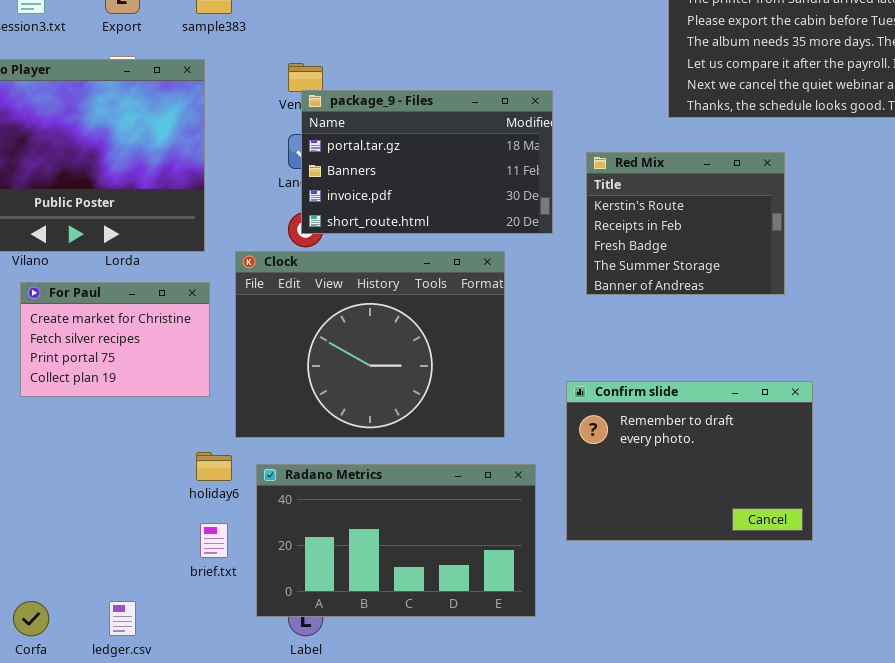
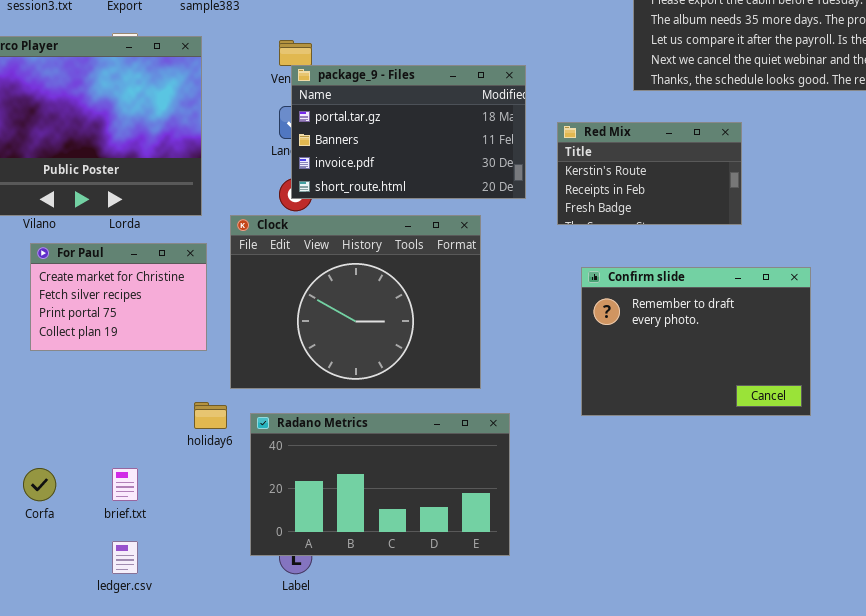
Red Mix: [586,152,785,295] -> [557,122,742,225], resized
Confirm slide: [566,381,813,541] -> [581,267,811,416], moved
brief.txt: [200,523,228,558] -> [112,468,138,501], moved
Corfa: [13,601,49,636] -> [23,468,56,501], moved

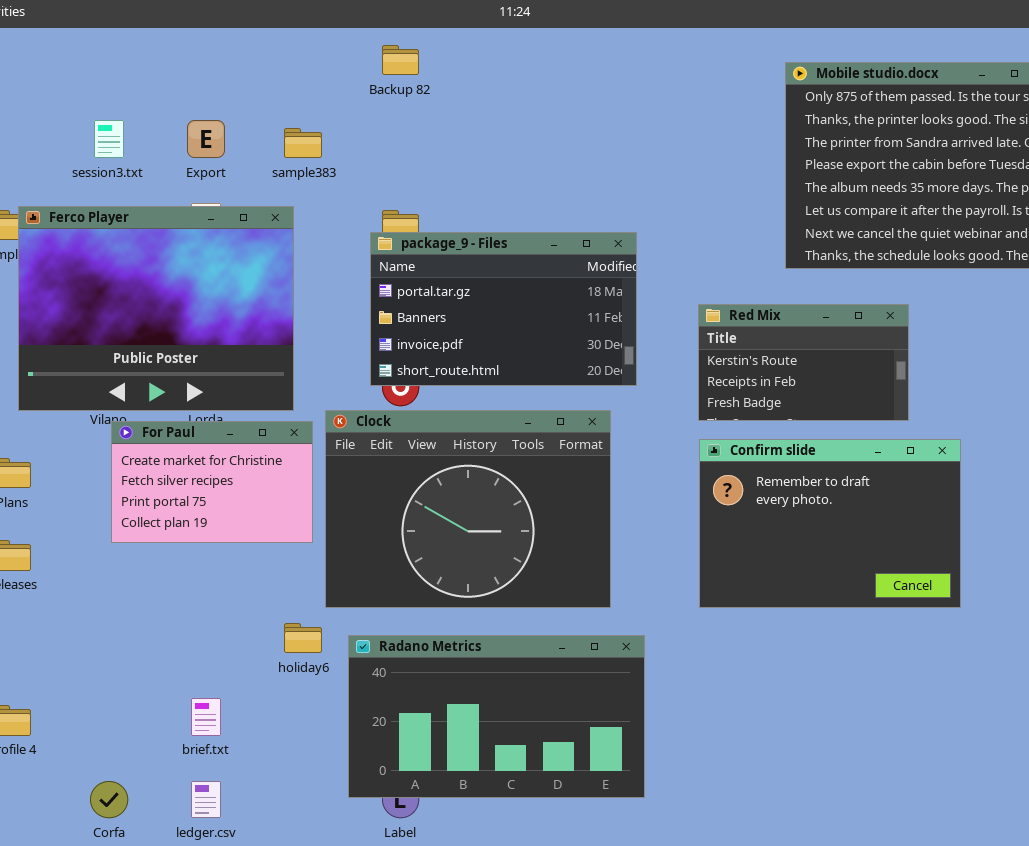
package_9 - Files: [291,65,526,199] -> [370,232,637,386], moved
For Paul: [30,243,207,351] -> [111,421,313,543], moved
Confirm slide: [581,267,811,416] -> [699,439,961,608], moved
Corfa: [23,468,56,501] -> [90,781,128,818], moved

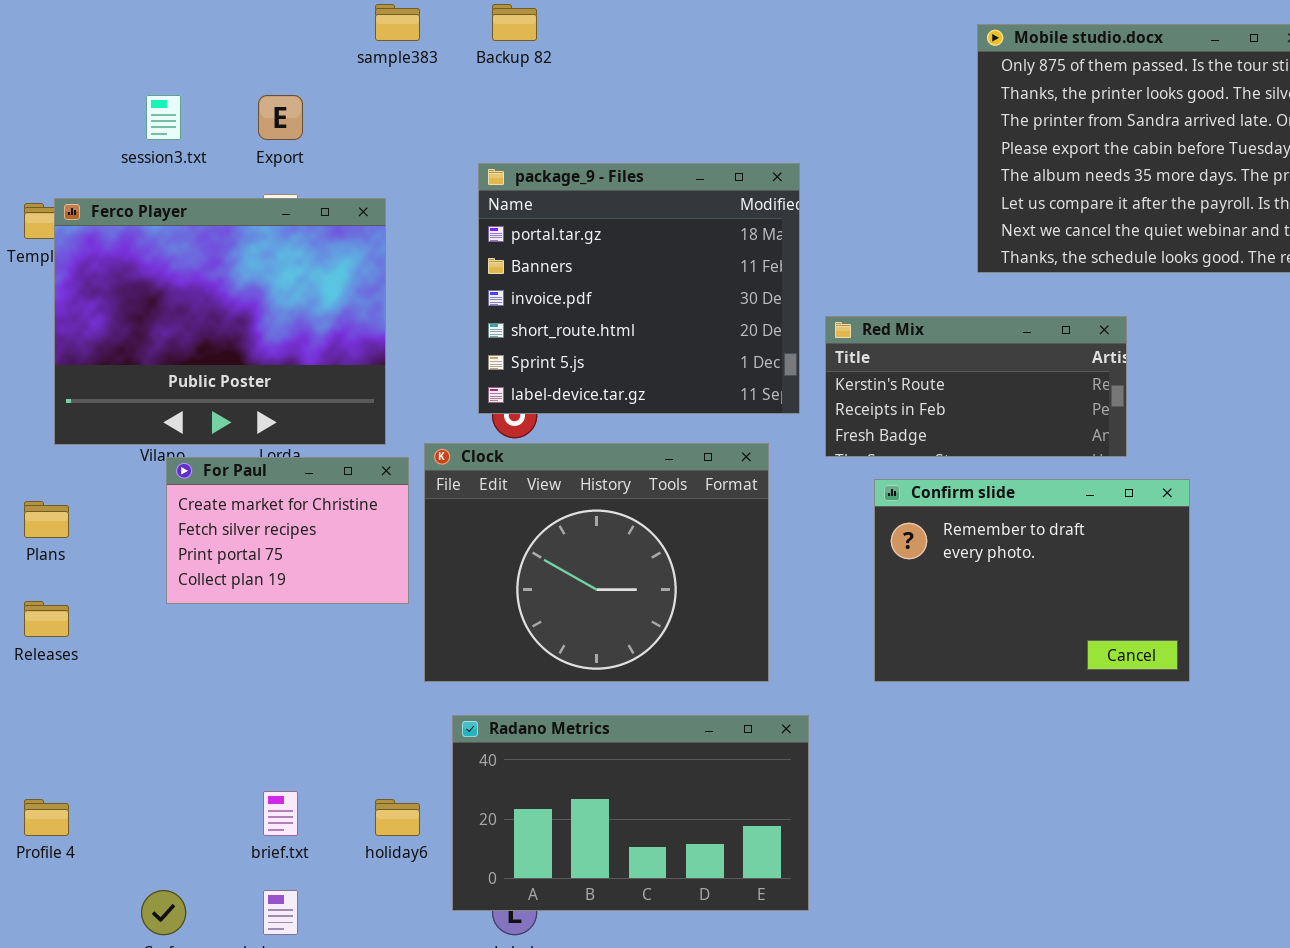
sample383: [284,128,322,158] -> [375,4,420,41], moved
package_9 - Files: [370,232,637,386] -> [478,163,800,414], resized
Red Mix: [698,304,909,421] -> [825,316,1127,457], resized
holiday6: [284,623,322,653] -> [375,799,420,836], moved

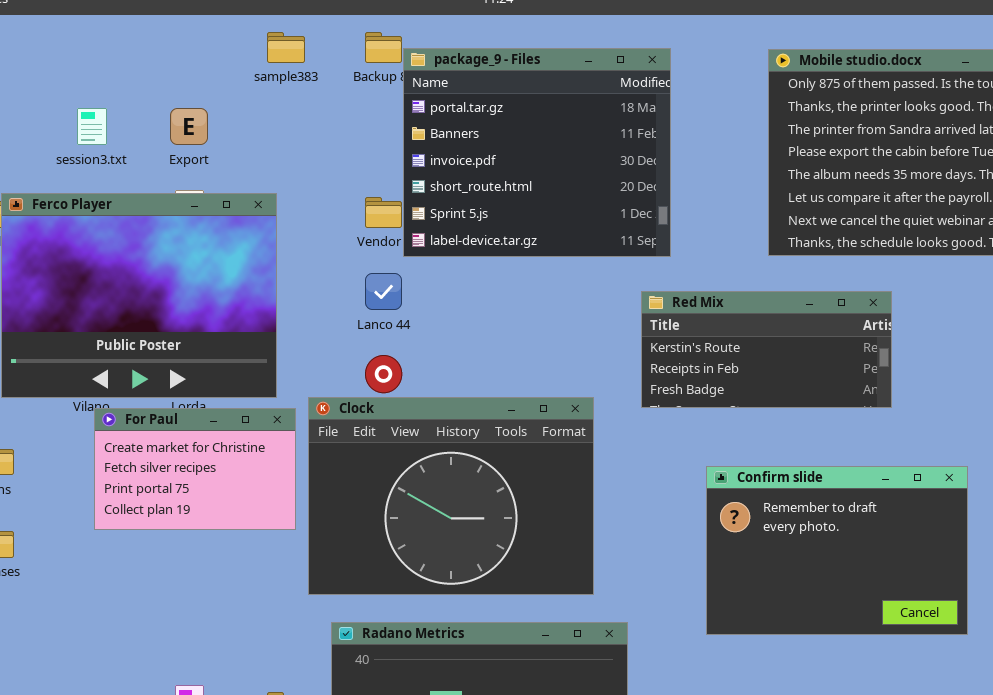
package_9 - Files: [478,163,800,414] -> [403,48,671,257], moved
Confirm slide: [874,479,1190,682] -> [706,466,968,635], moved

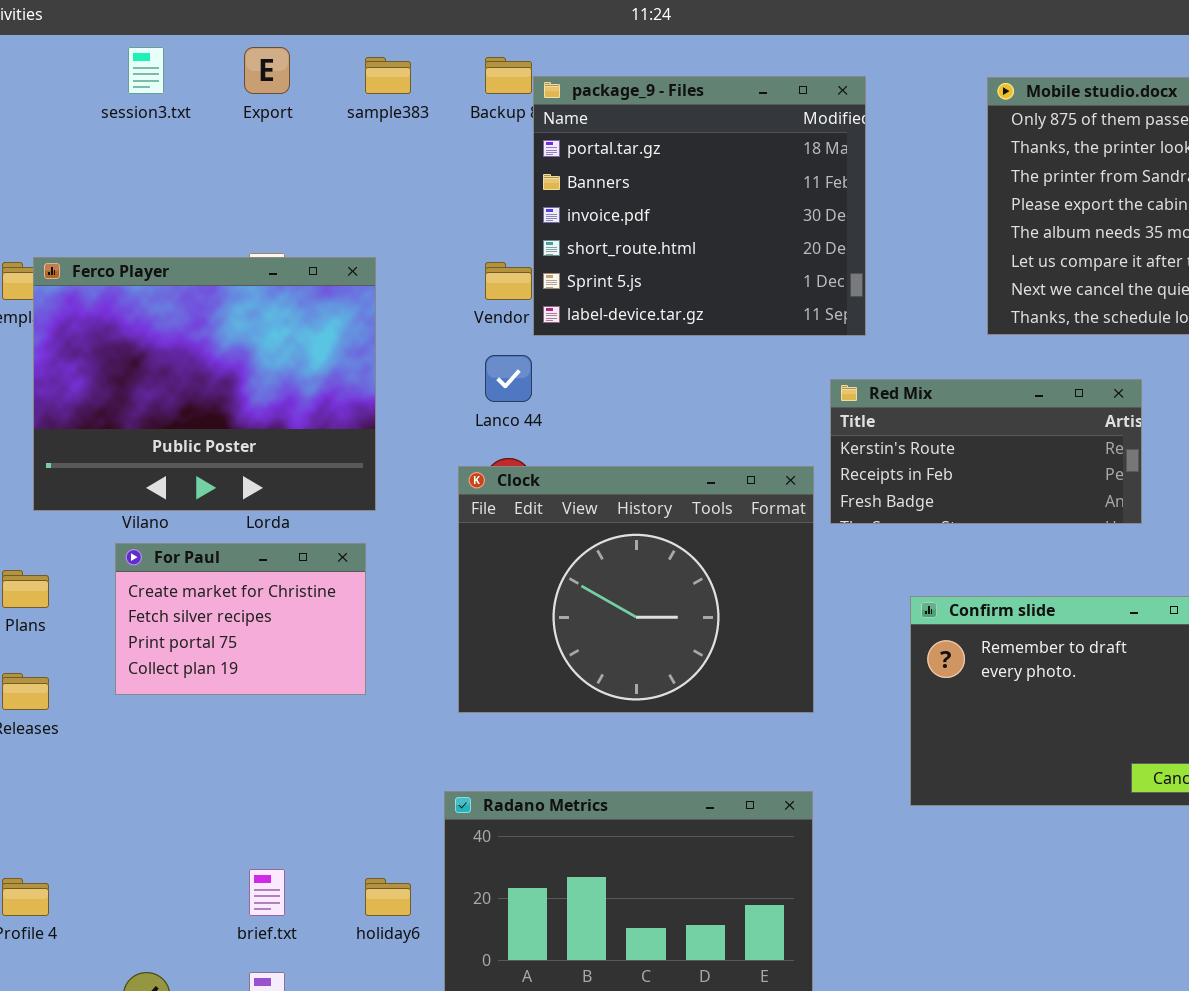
session3.txt: [77,108,107,145] -> [128,47,164,94], moved
Export: [170,108,208,145] -> [244,47,290,94], moved
Clock: [308,397,594,595] -> [458,466,814,713], moved
For Paul: [94,408,296,530] -> [115,543,366,695], moved

